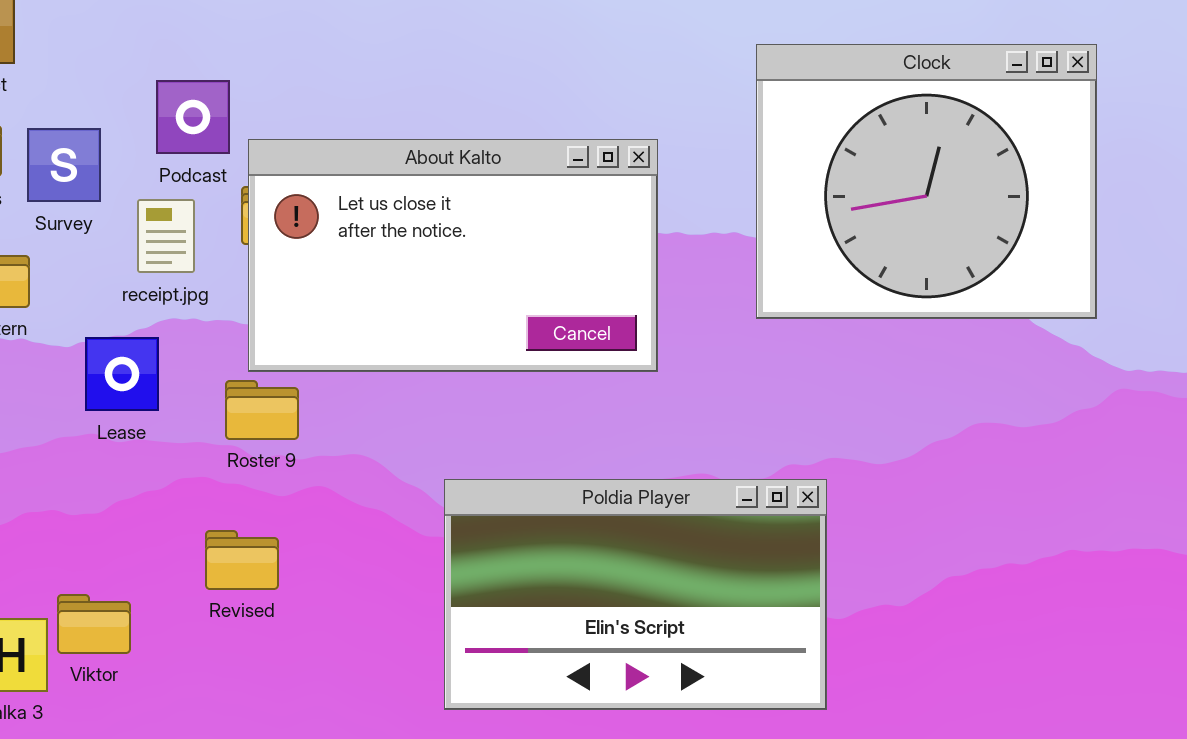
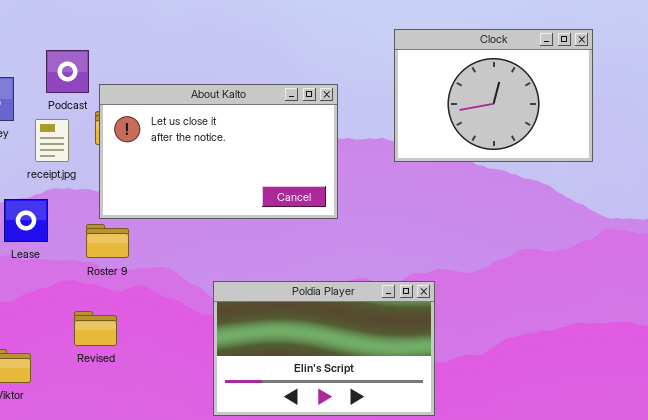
Clock: [756,44,1097,319] -> [394,29,593,162], resized

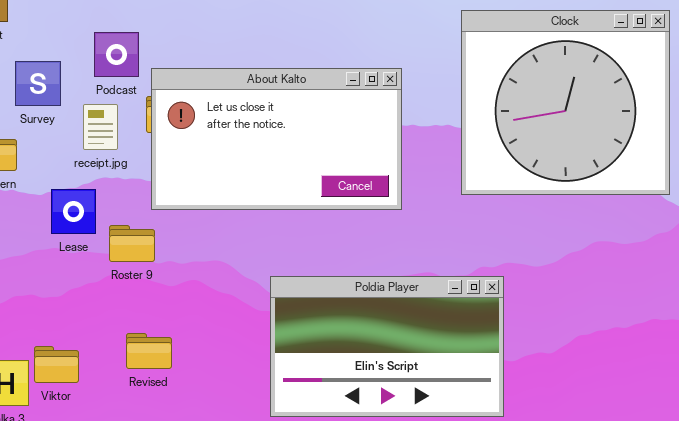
Clock: [394,29,593,162] -> [461,10,670,195], resized
Roster 9: [86,224,129,258] -> [109,225,155,262], moved
Revised: [74,311,117,346] -> [126,333,172,369], moved

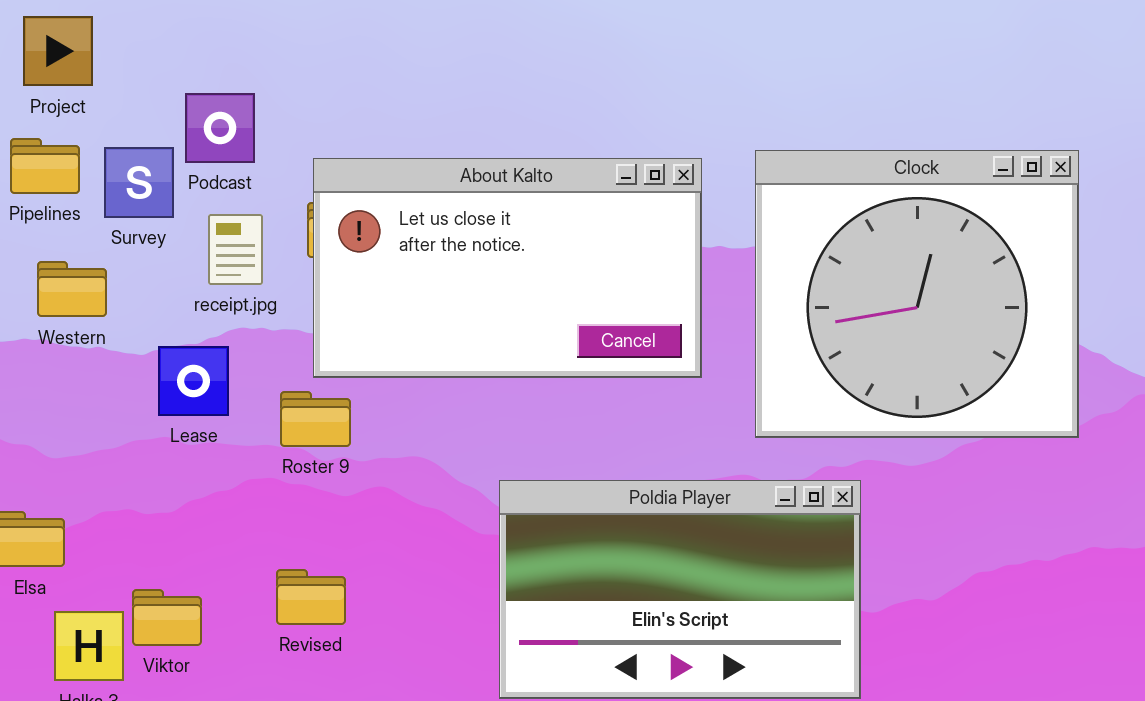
Clock: [461,10,670,195] -> [755,150,1079,438], moved
Podcast: [94,32,139,77] -> [185,93,255,163], moved
Roster 9: [109,225,155,262] -> [280,391,351,447], moved

